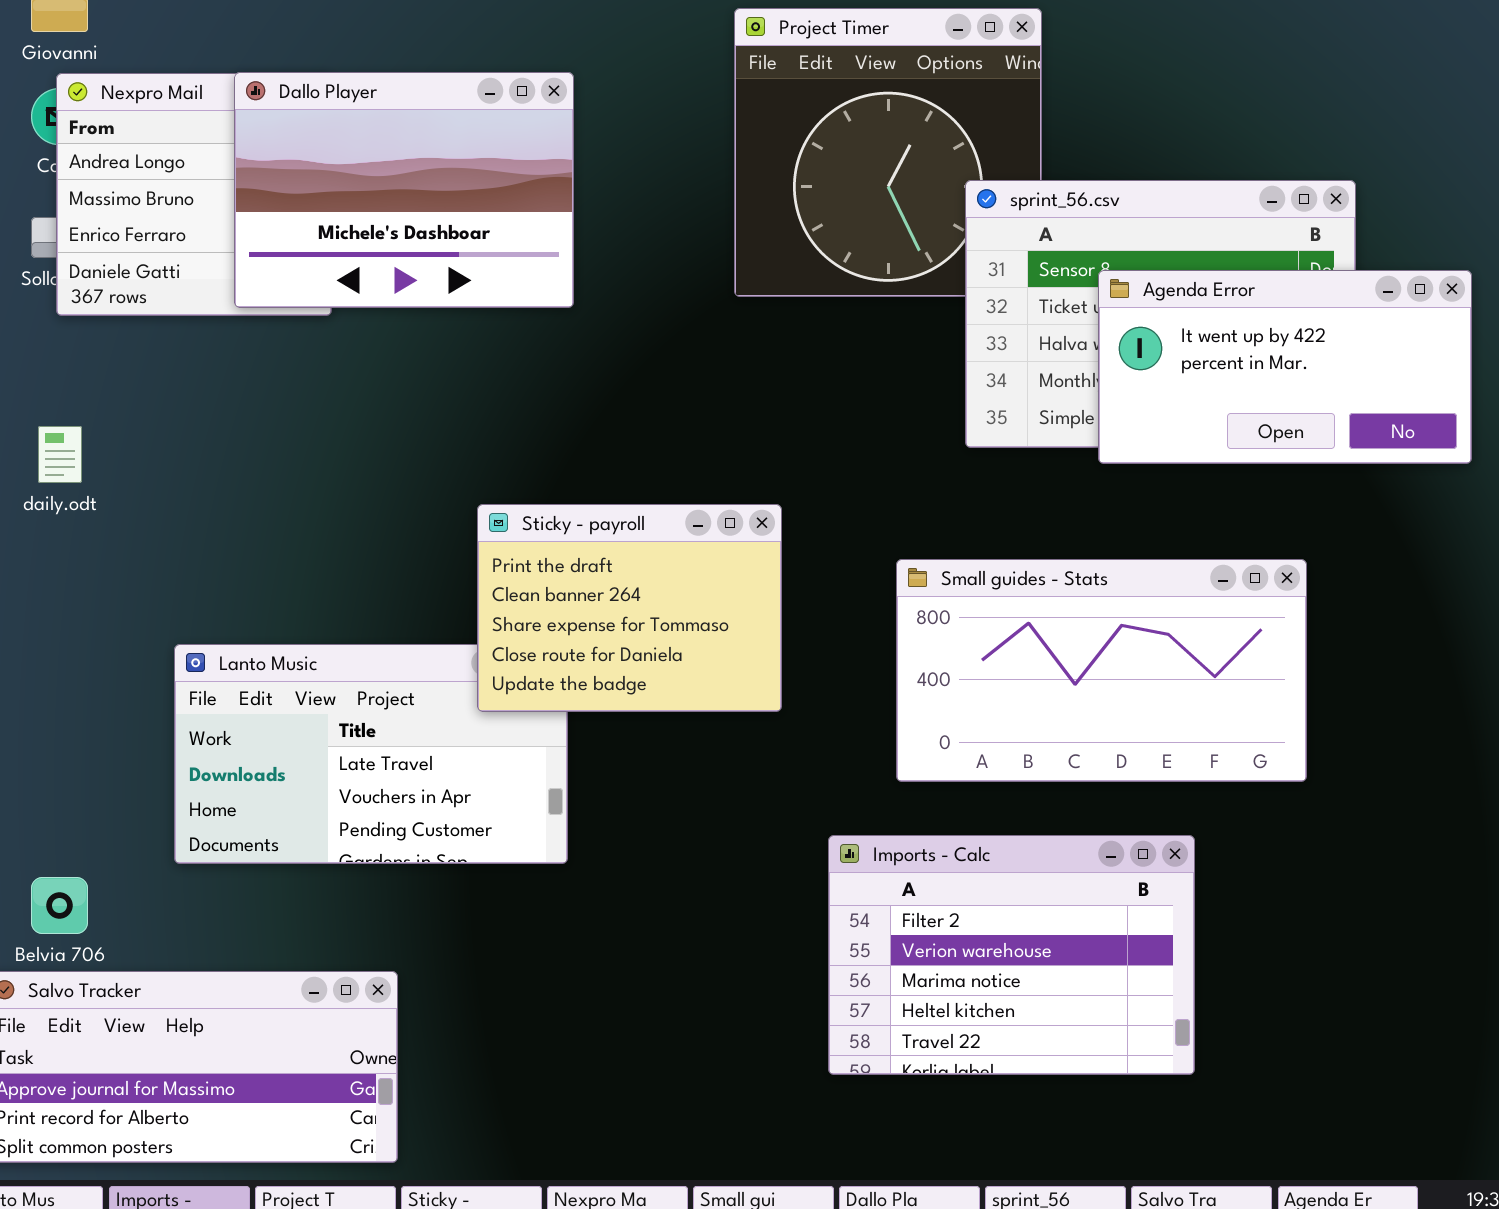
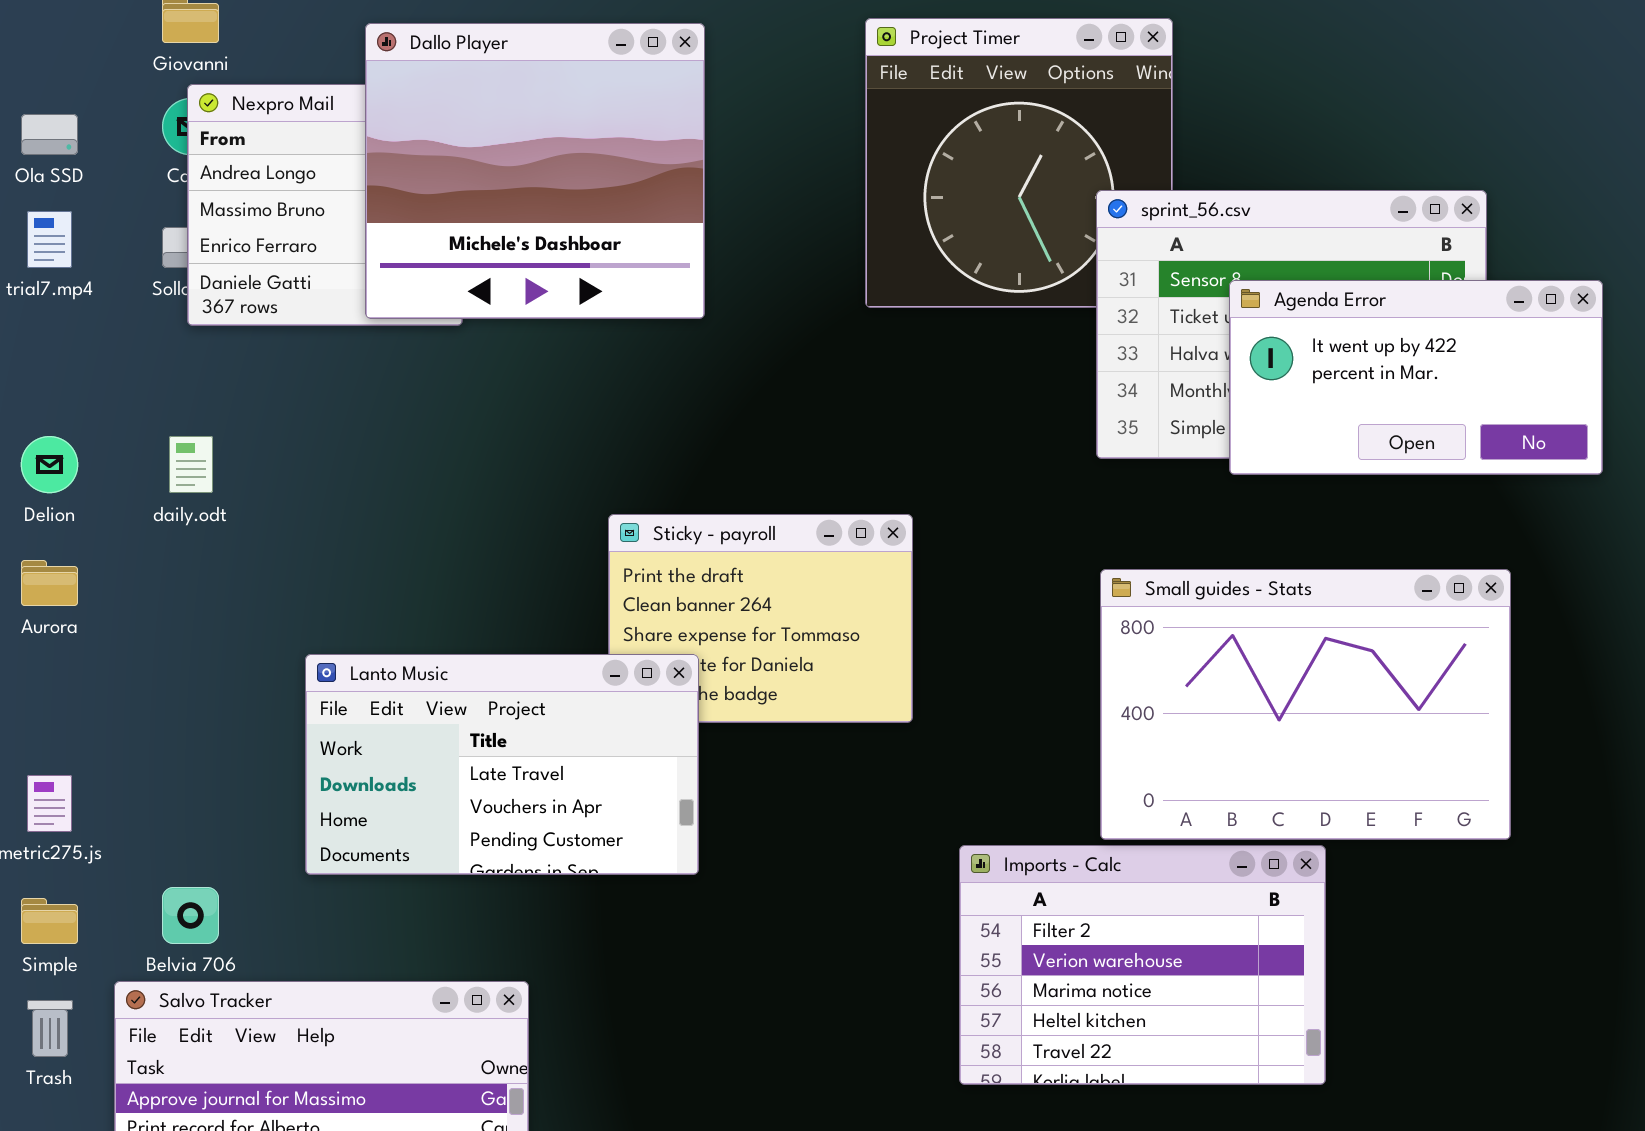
Dallo Player: [234,72,574,308] -> [365,23,705,319], resized
Small guides - Stats: [896,559,1307,782] -> [1100,569,1511,840], moved, resized
Lanto Music: [174,644,568,864] -> [305,654,699,875], raised

